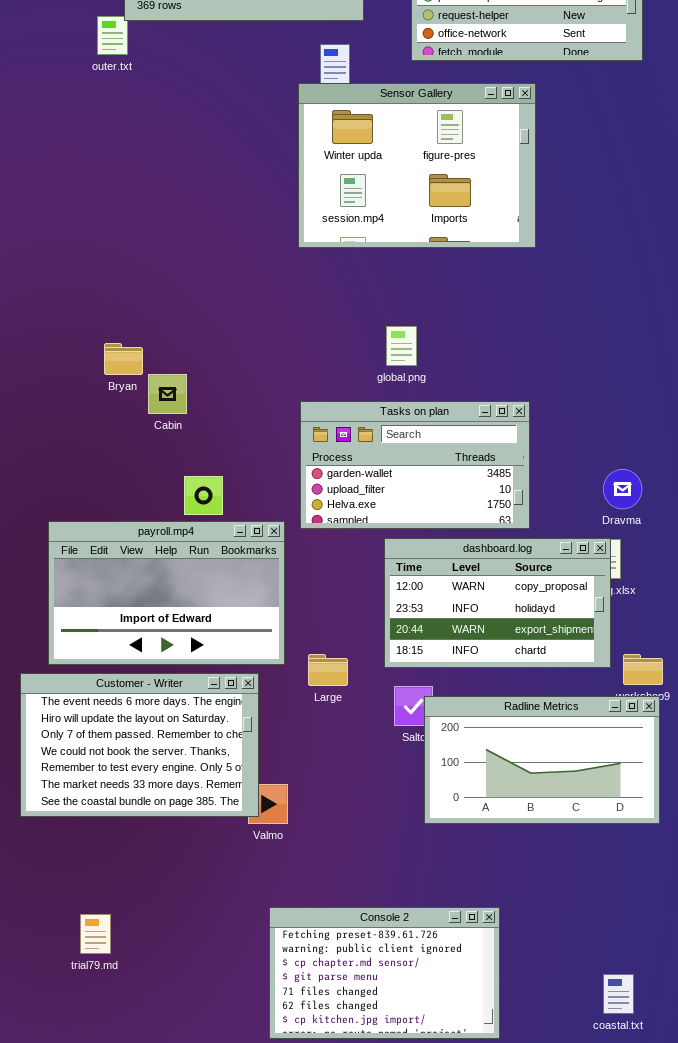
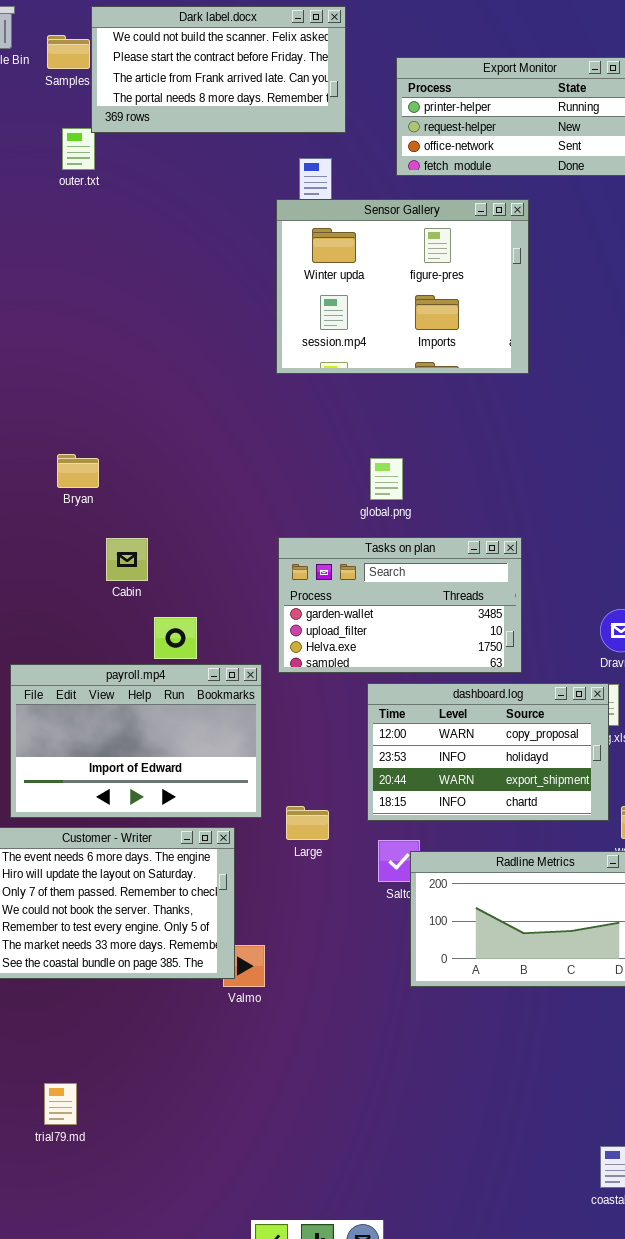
Bryan: [104,343,143,375] -> [57,454,99,488], moved
Cabin: [148,374,187,414] -> [106,538,148,581], moved
Console 2: [269,907,500,1039] -> none, closed

